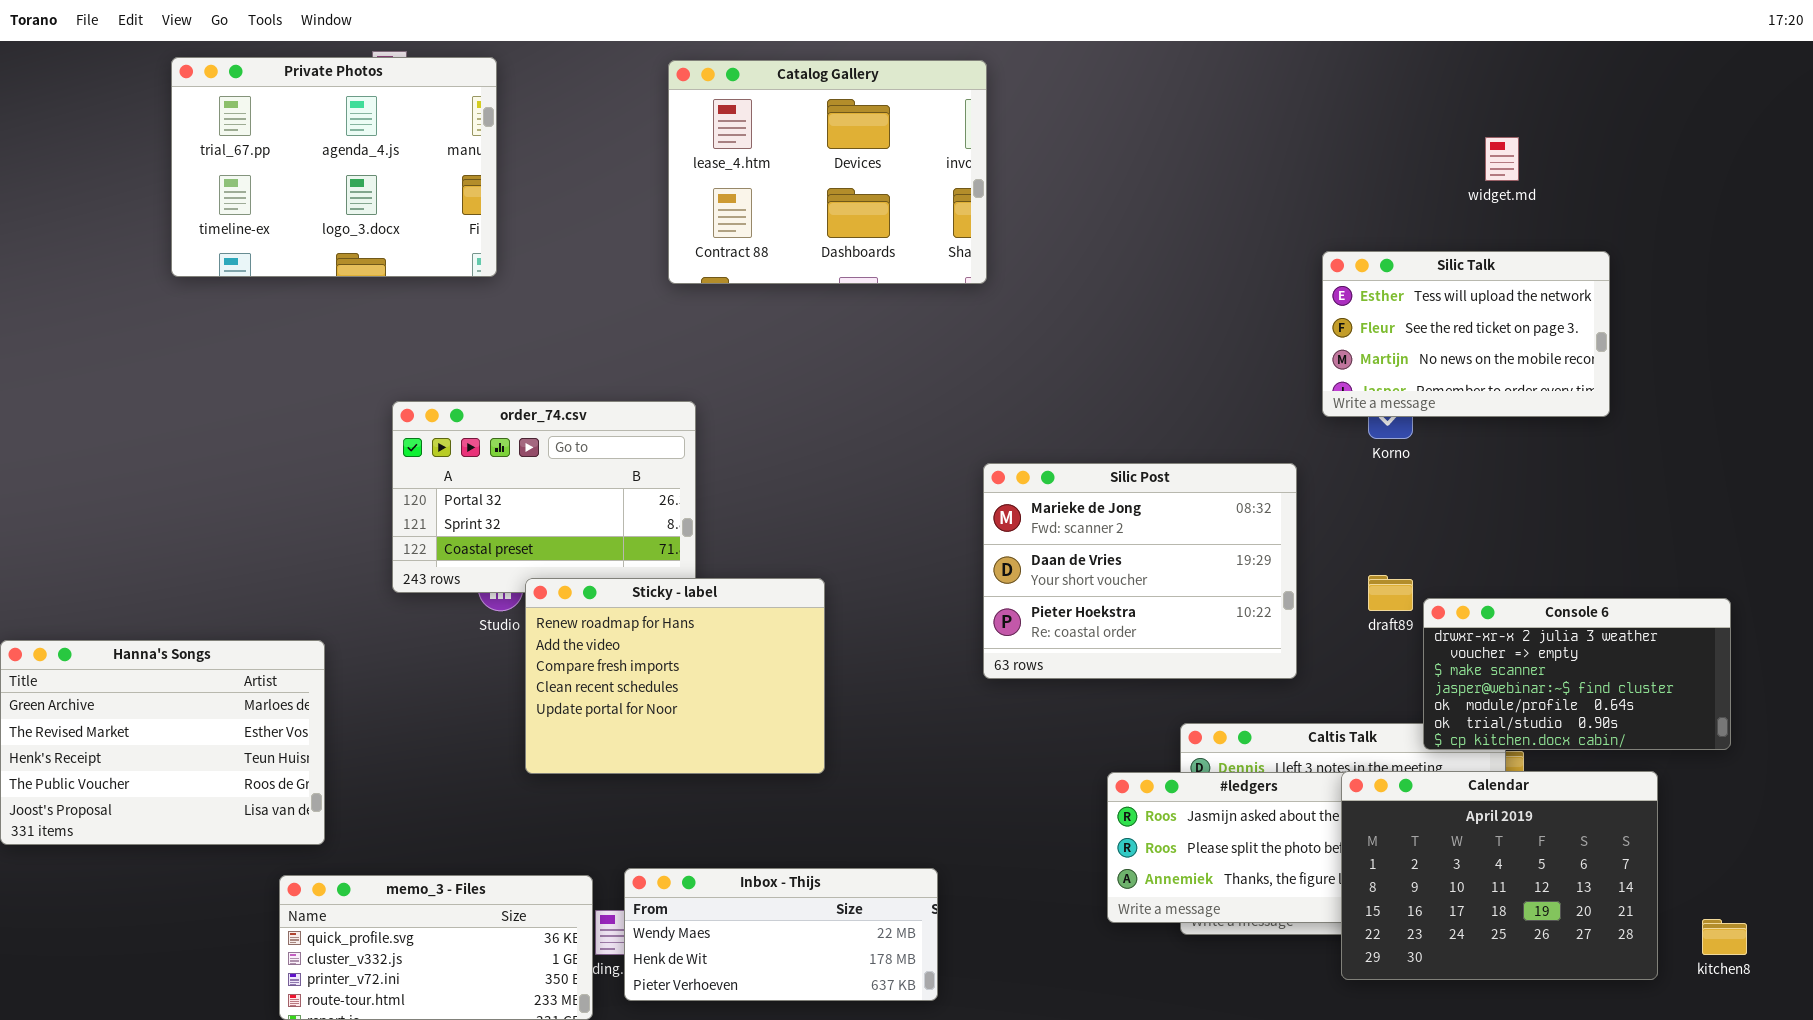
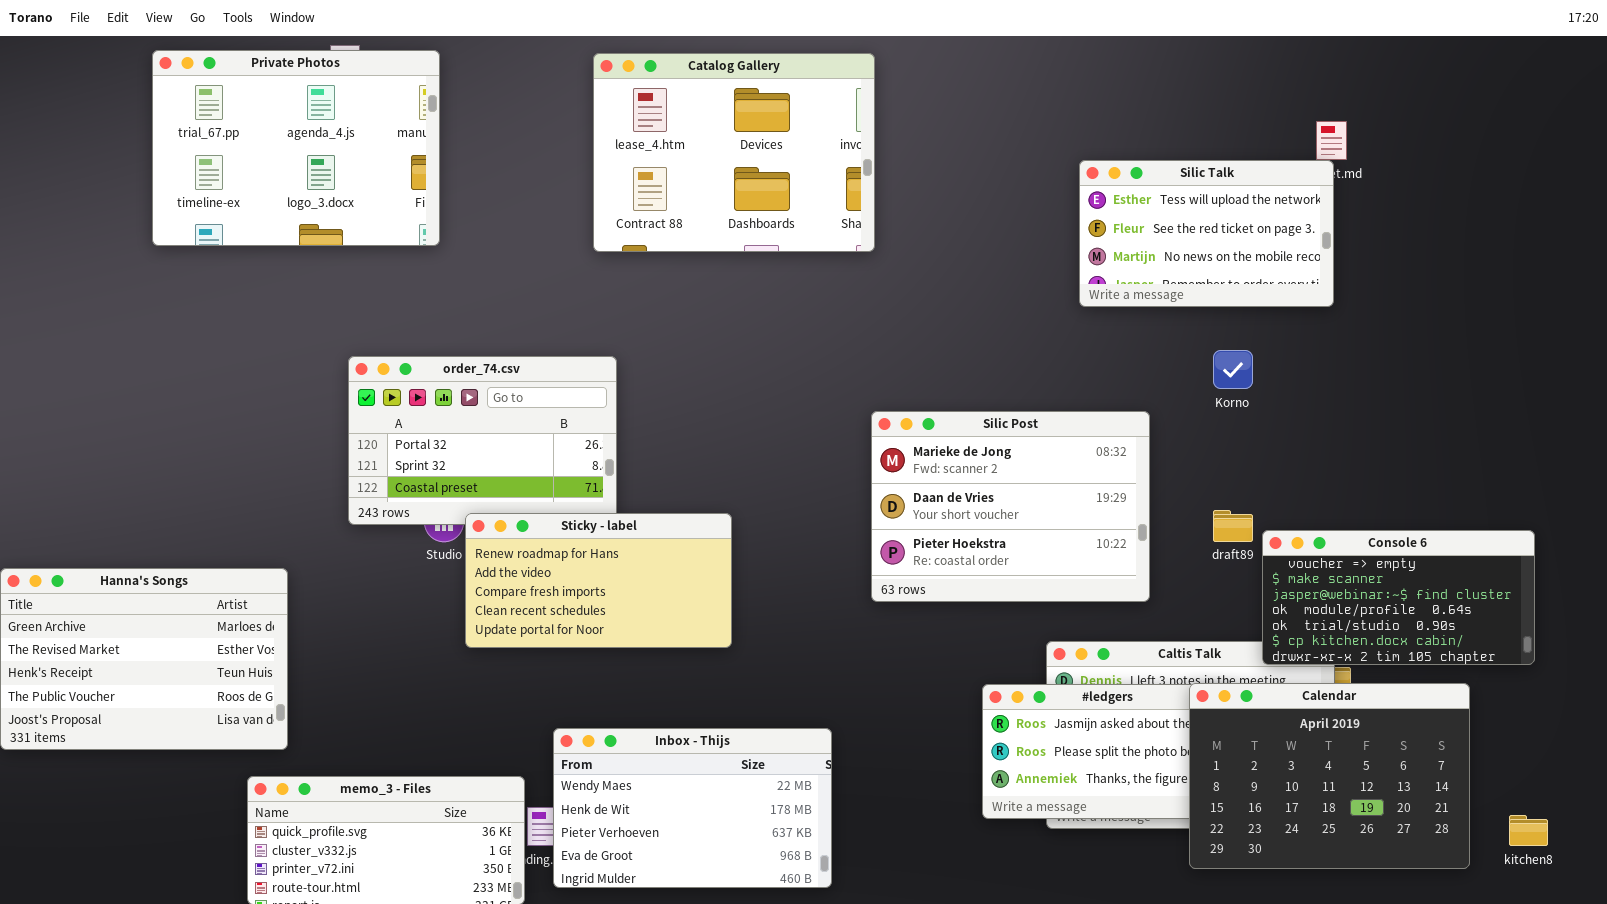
Silic Talk: [1322,251,1610,417] -> [1079,160,1334,307], moved
Sticky - label: [525,578,825,774] -> [465,513,732,648], resized
Console 6: [1423,598,1731,750] -> [1262,530,1535,665], scrolled down 1 row
Inbox - Thijs: [624,868,938,1001] -> [553,728,832,888], resized

